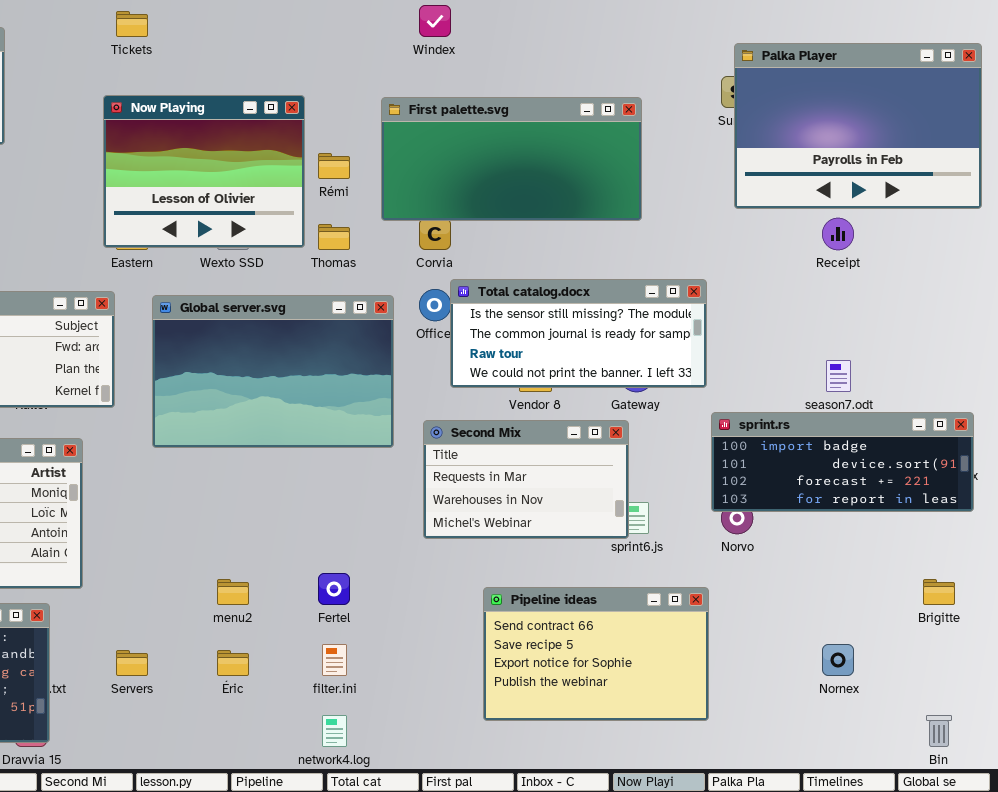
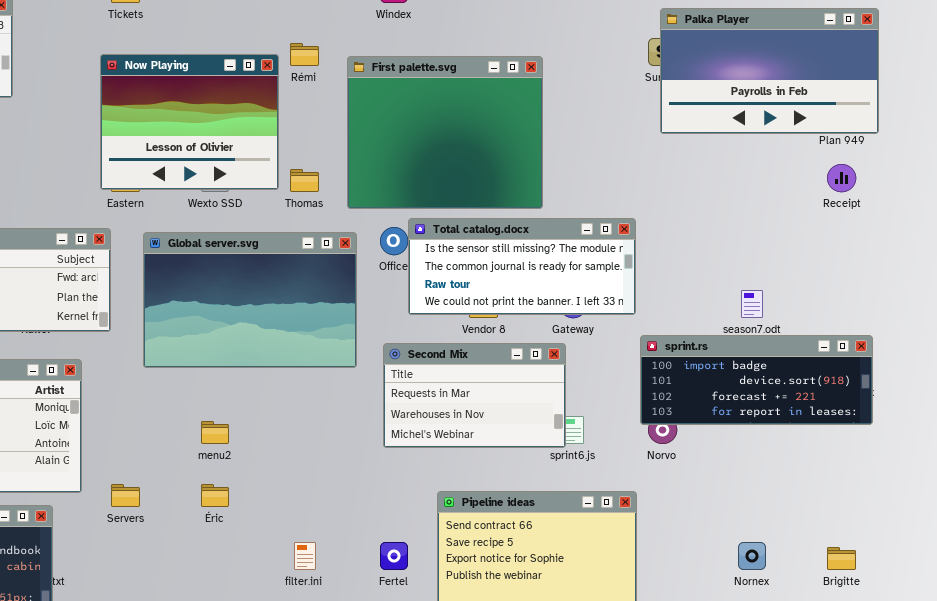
Palka Player: [734,43,982,209] -> [660,8,879,134], resized
First palette.svg: [381,97,642,221] -> [347,56,543,209], resized
Rémi: [318,153,350,179] -> [290,43,319,66], moved
Receipt: [822,218,854,250] -> [827,164,856,192], moved
Fertel: [318,573,350,605] -> [380,542,408,570], moved
menu2: [217,579,249,605] -> [201,421,229,444], moved
Brigitte: [923,579,955,605] -> [827,547,856,570], moved
Servers: [116,650,148,676] -> [111,484,140,507], moved
Éric: [217,650,249,676] -> [201,484,229,507], moved

